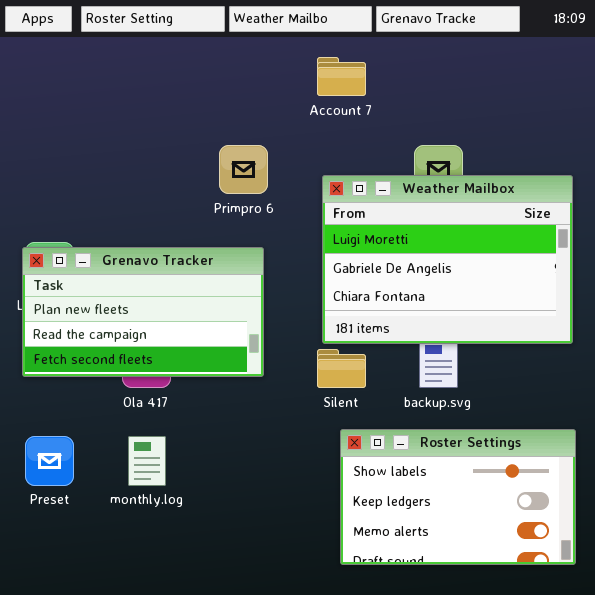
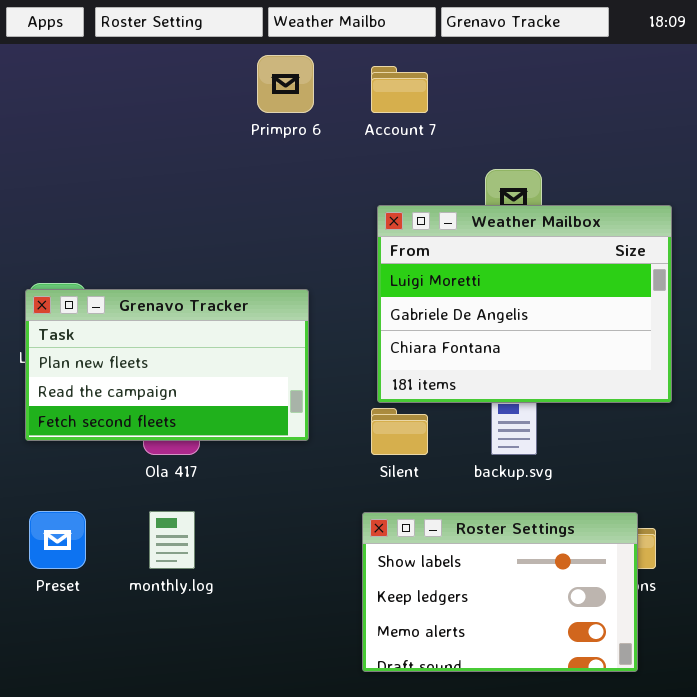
Primpro 6: [219,145,268,194] -> [257,55,314,113], moved
Roster Settings: [340,429,576,565] -> [362,512,638,672], moved

